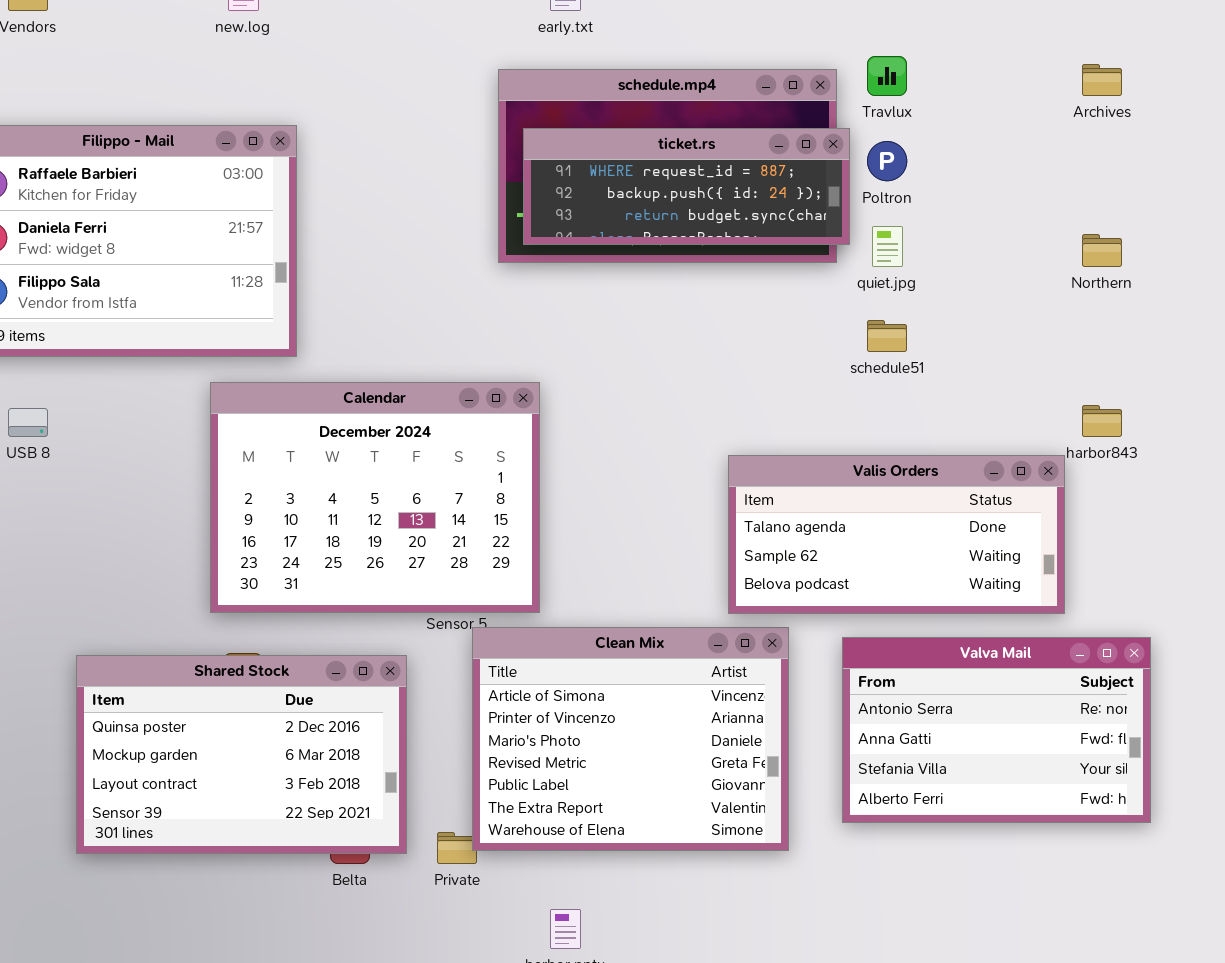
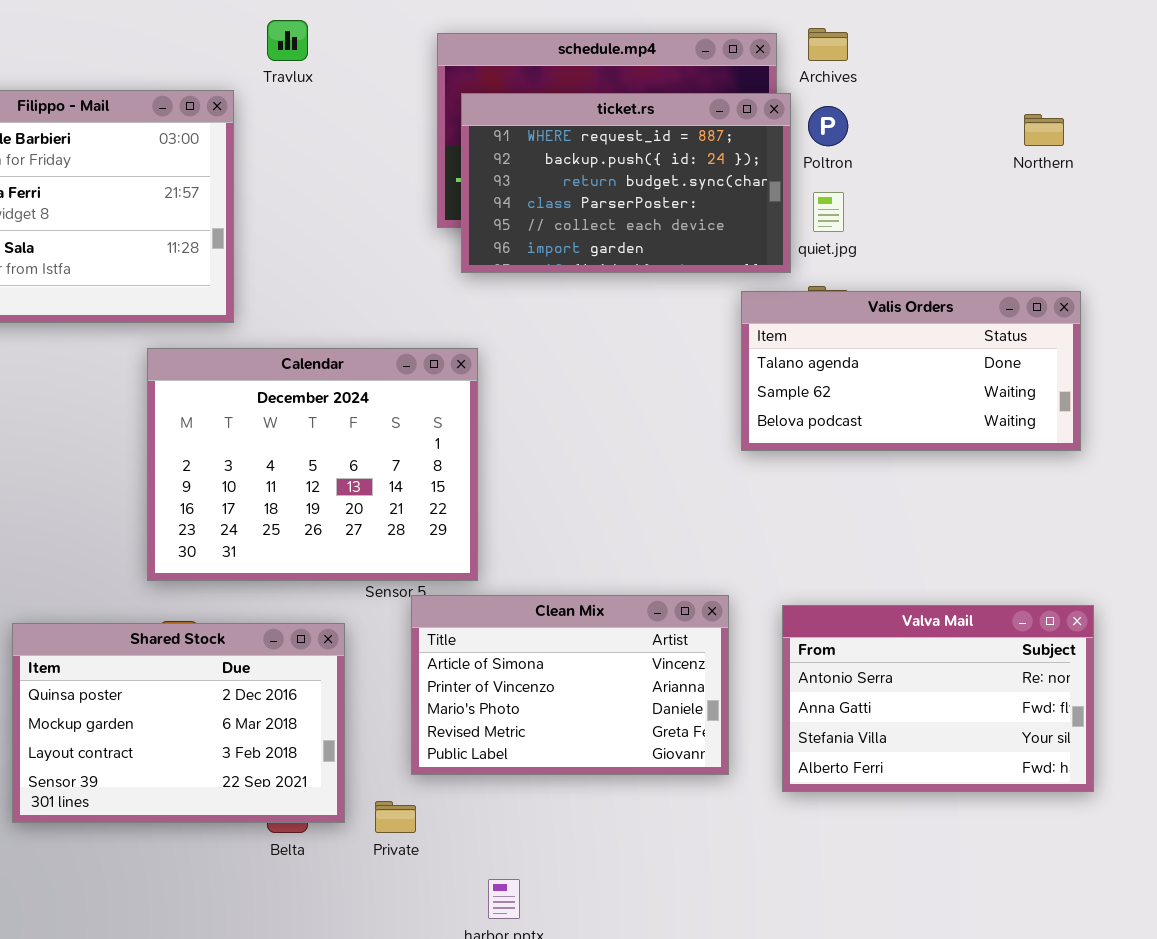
Travlux: [867,56,907,96] -> [267,20,308,61], moved
Archives: [1082,64,1122,96] -> [808,28,848,61], moved
ticket.rs: [523,128,850,245] -> [461,93,791,273], resized
Northern: [1082,234,1122,267] -> [1024,114,1064,146], moved
Valis Orders: [728,455,1065,614] -> [741,291,1081,451], moved
Clean Mix: [472,627,789,851] -> [411,595,729,775], resized

